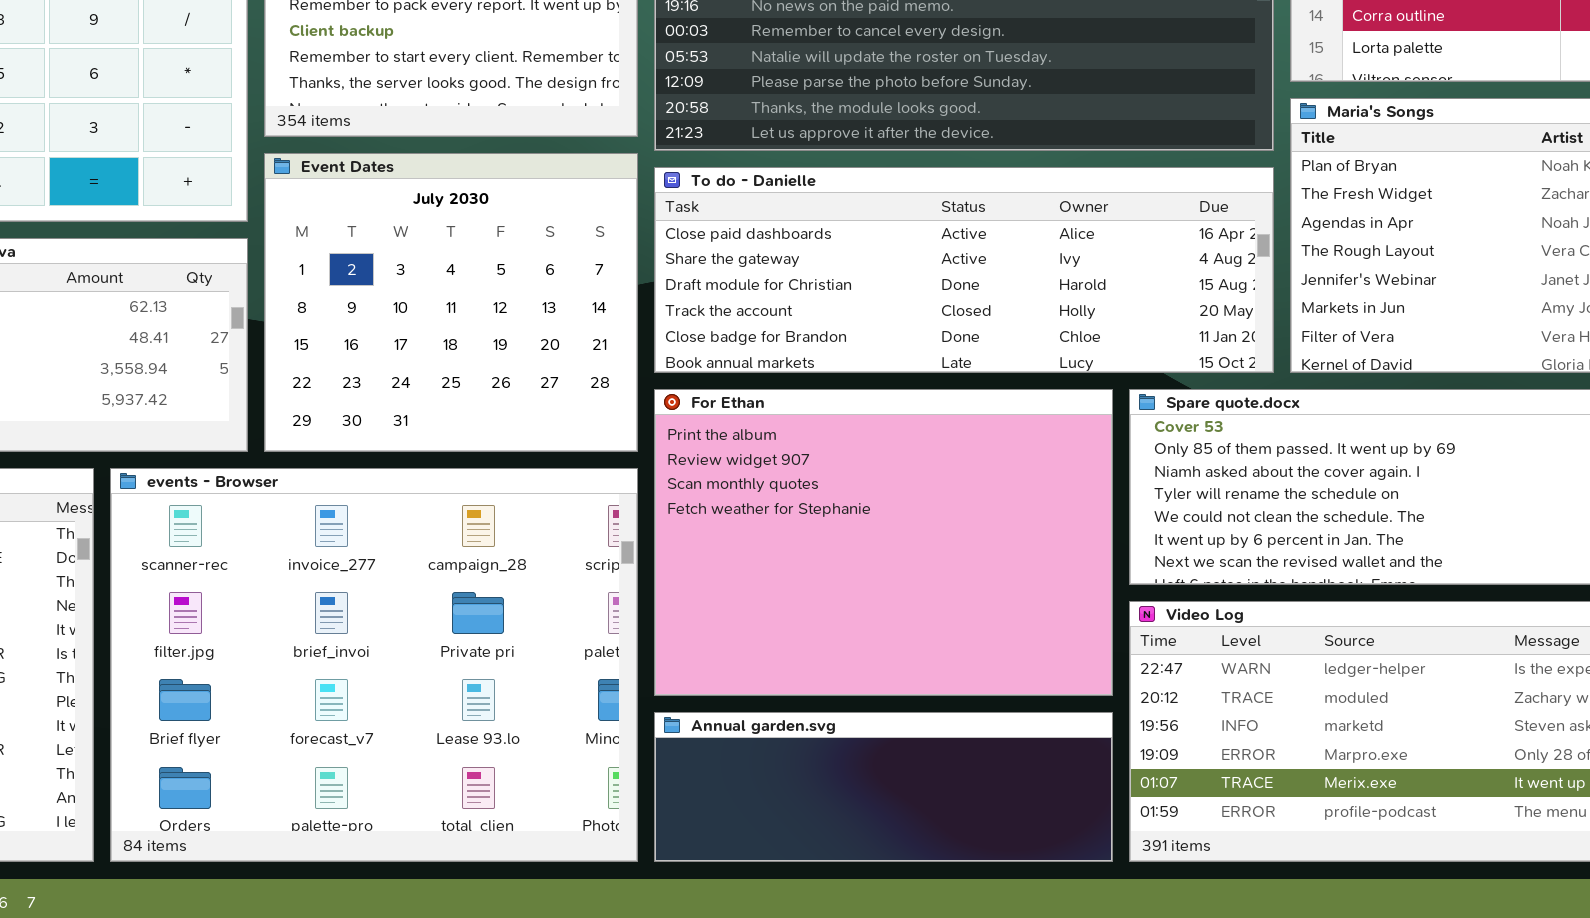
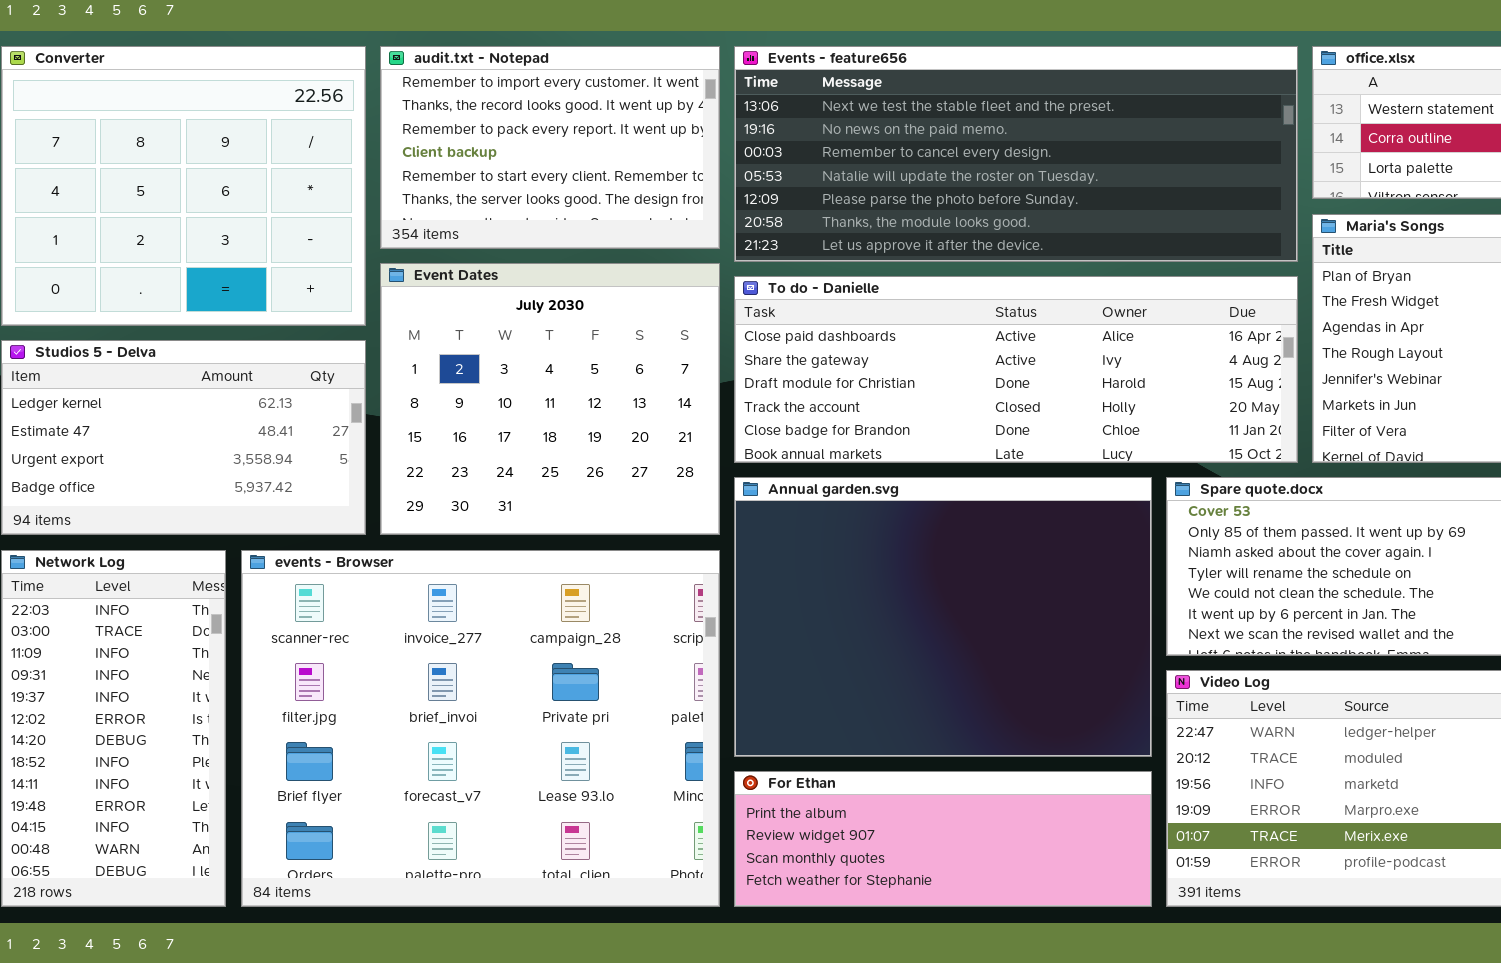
For Ethan: [654,389,1113,696] -> [734,771,1152,907], moved, resized
Annual garden.svg: [654,712,1113,862] -> [734,477,1152,757], moved, resized

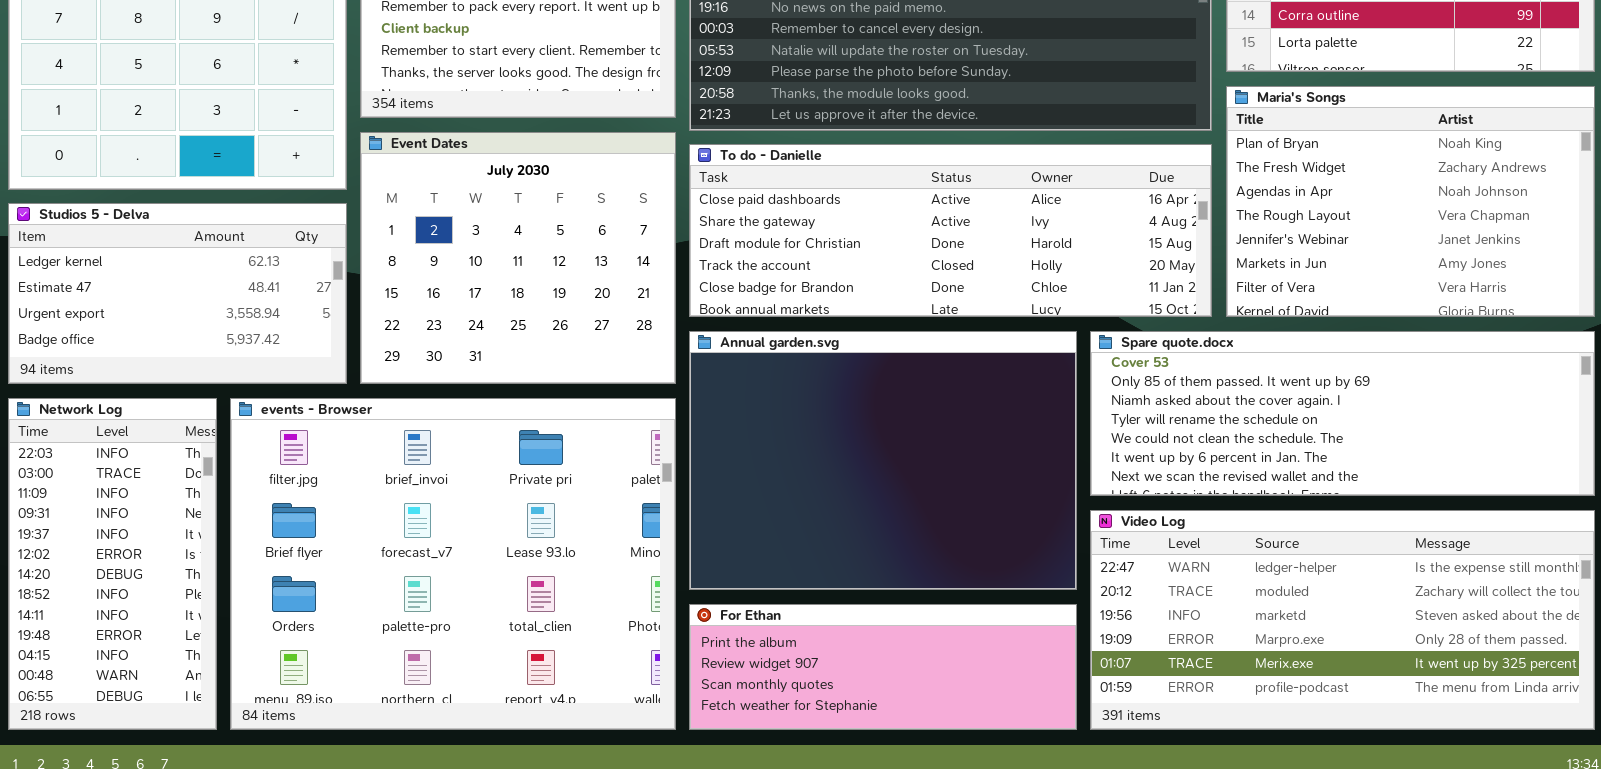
events - Browser: [241,550,720,907] -> [230,398,676,730], scrolled down 1 row

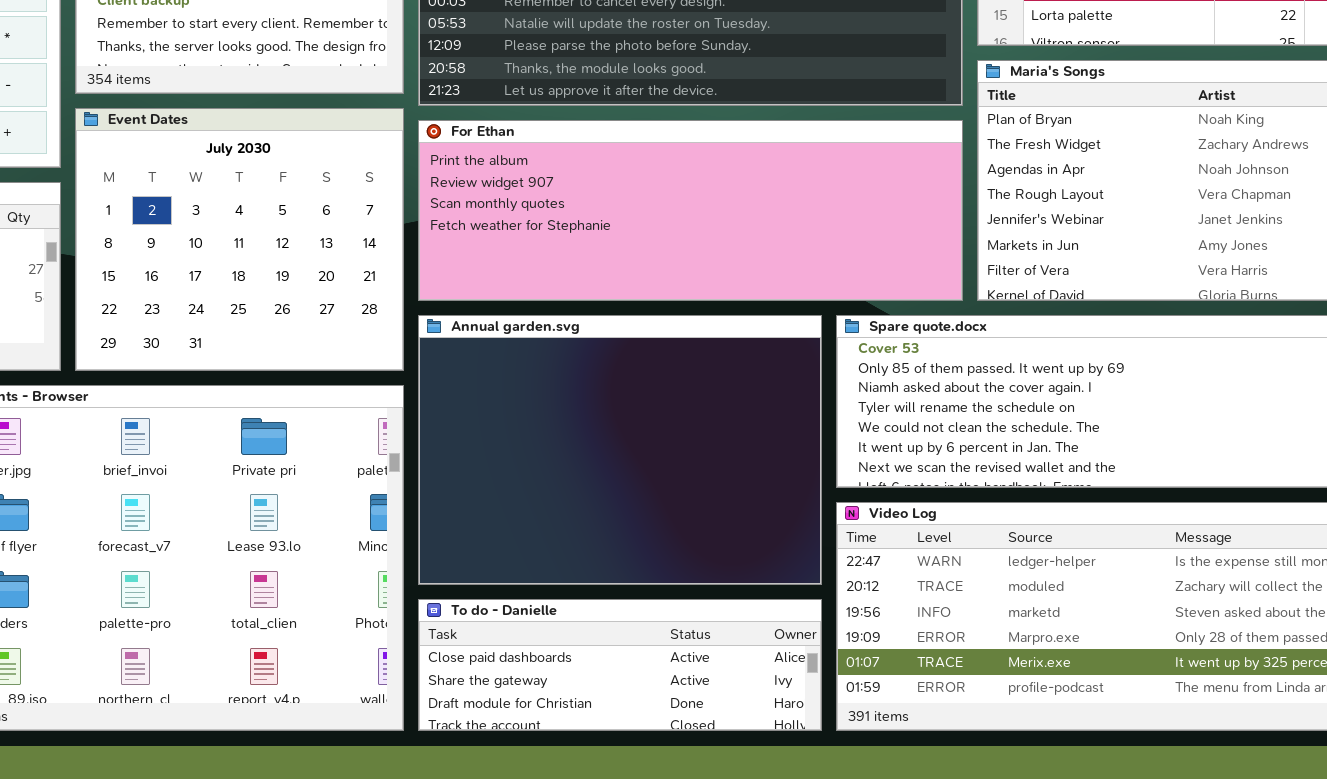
To do - Danielle: [689,144,1212,317] -> [418,599,822,731], moved, resized
For Ethan: [689,604,1077,730] -> [418,120,963,301], moved, resized

